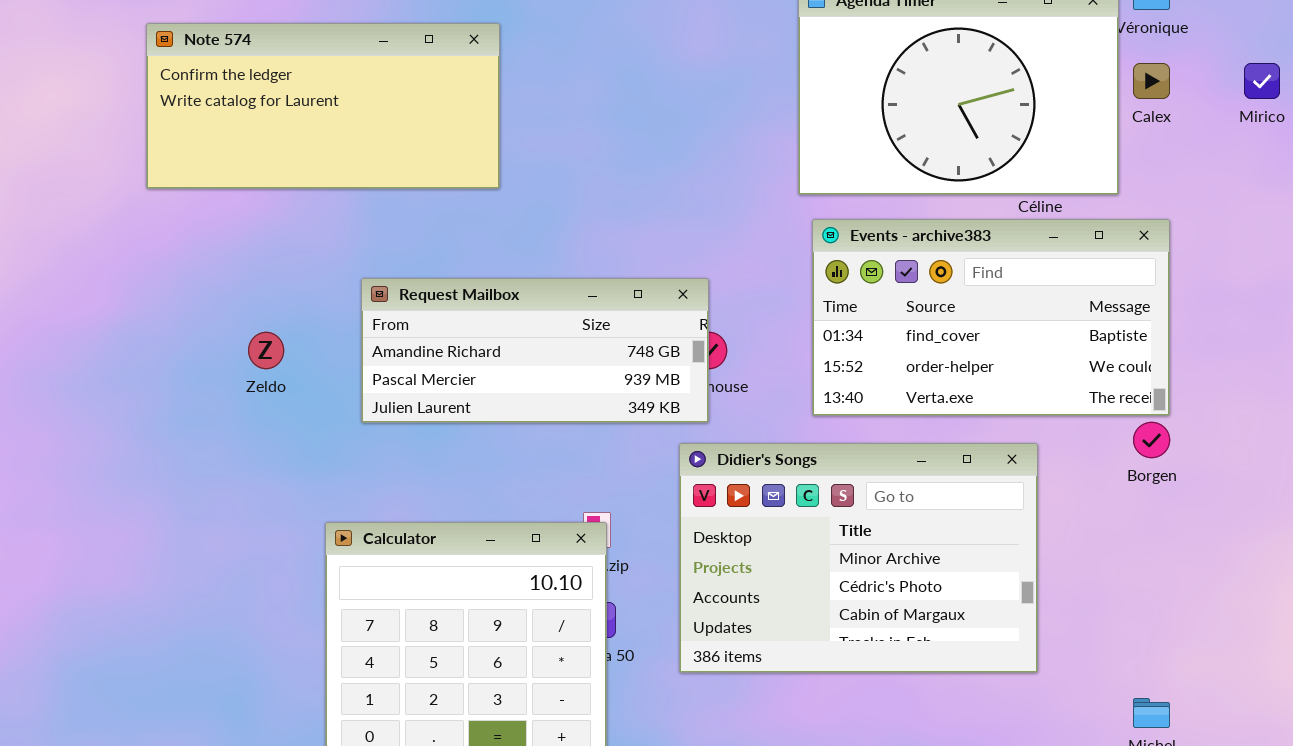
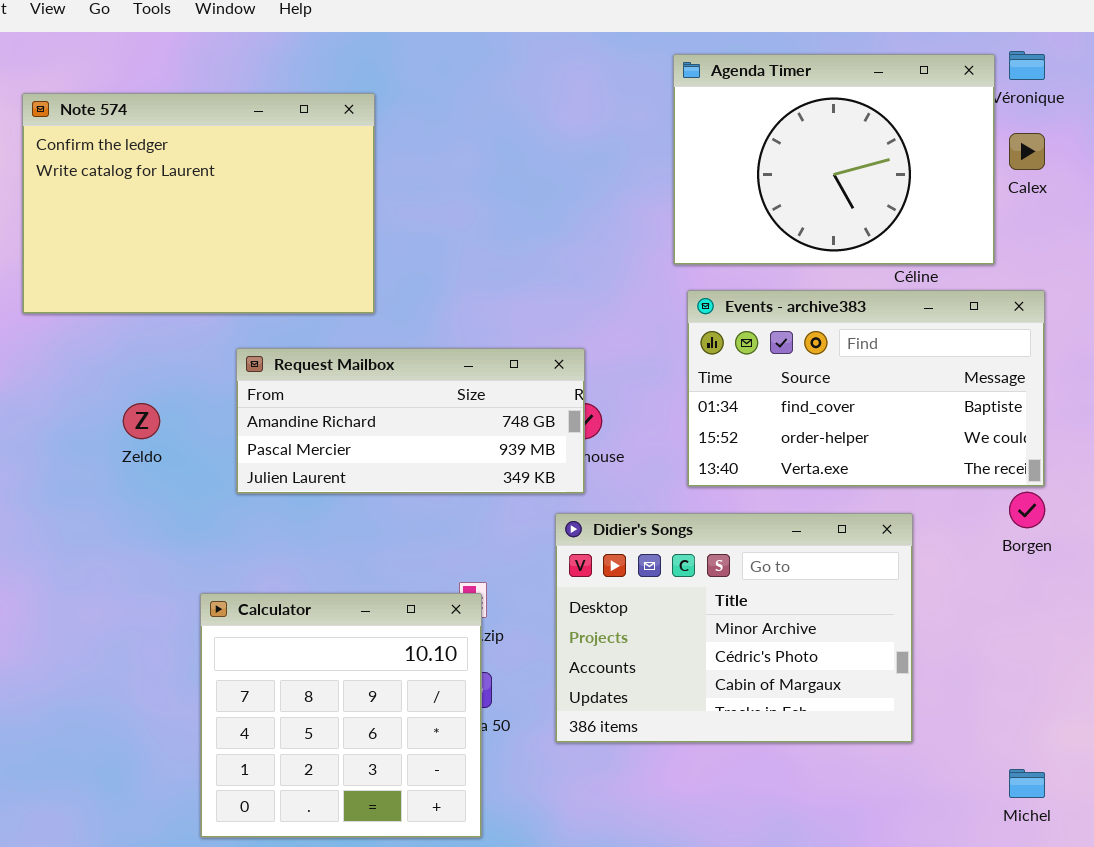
Note 574: [146,23,500,189] -> [22,93,375,314], resized

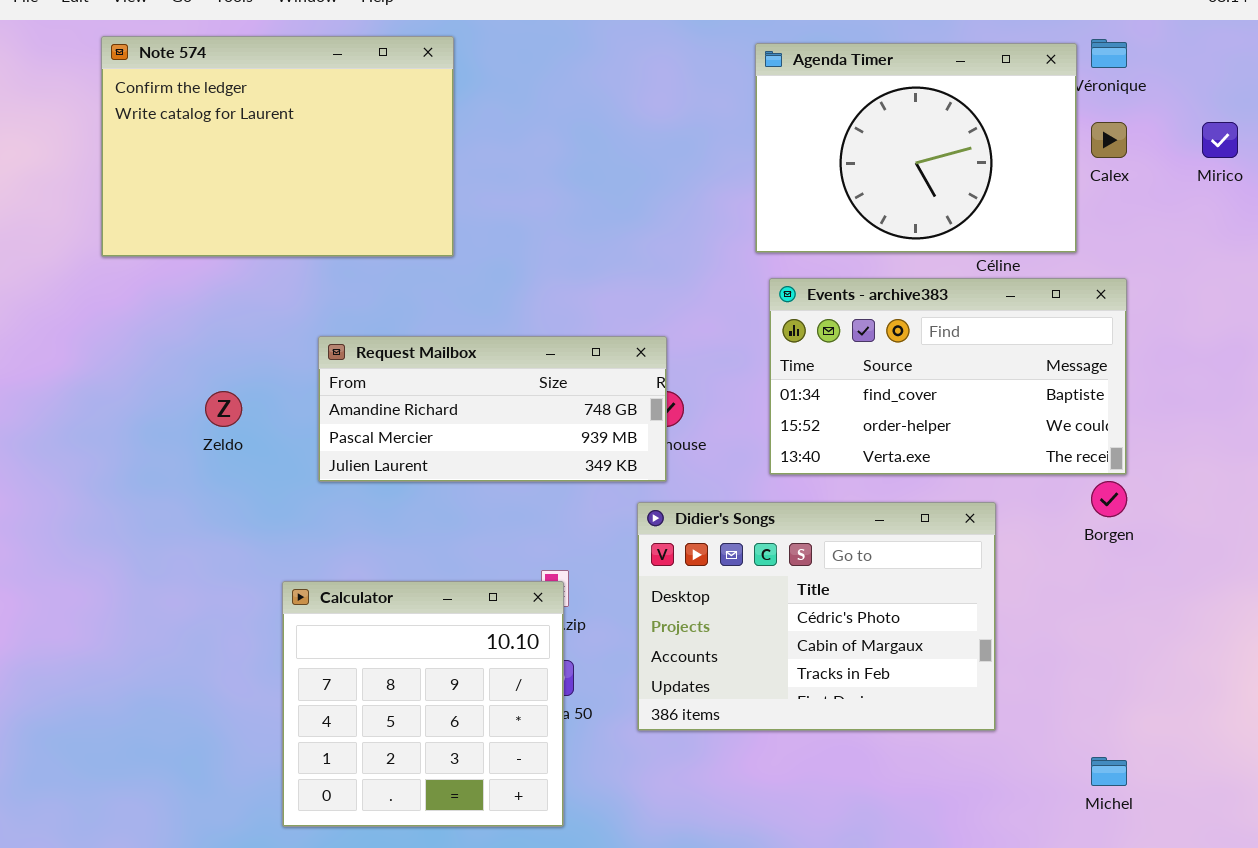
Note 574: [22,93,375,314] -> [101,36,454,257], moved
Didier's Songs: [555,513,913,743] -> [637,502,996,731], scrolled down 1 row

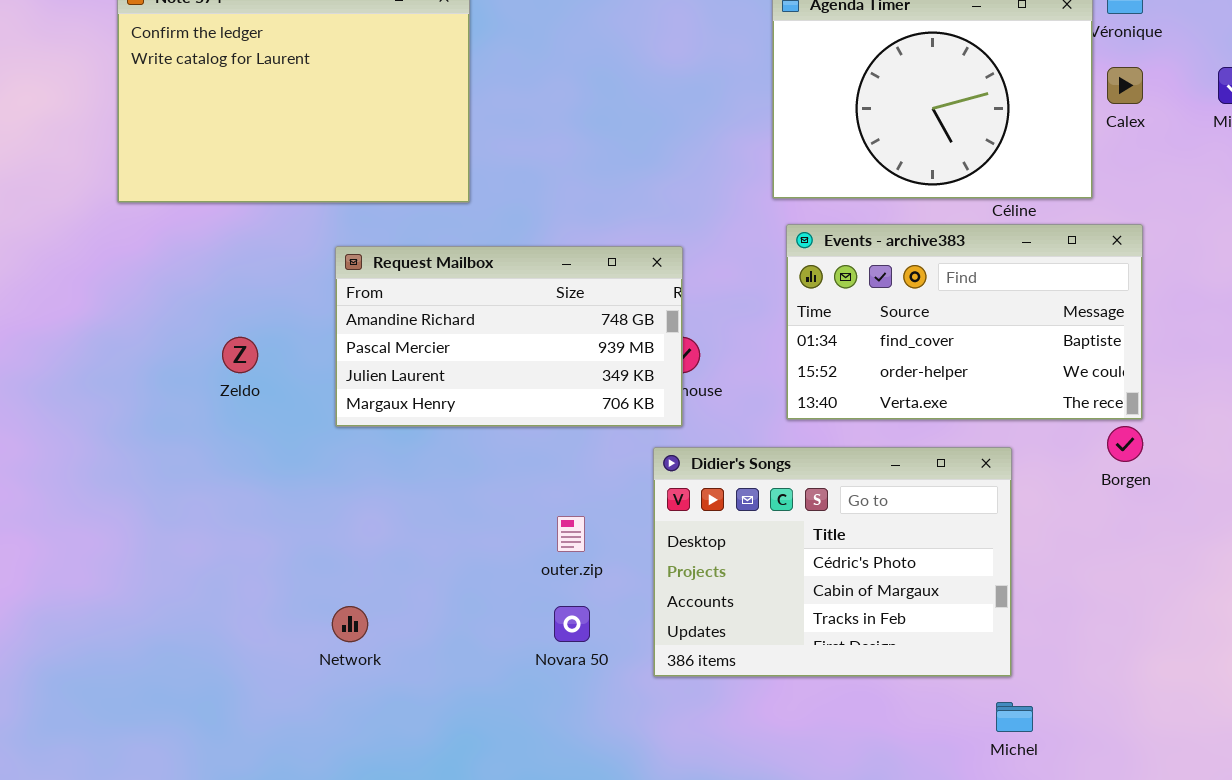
Request Mailbox: [318,336,667,482] -> [335,246,683,427], resized
Calculator: [282,581,564,827] -> none, closed
Michel: [1091,757,1127,786] -> [996,702,1033,732], moved

